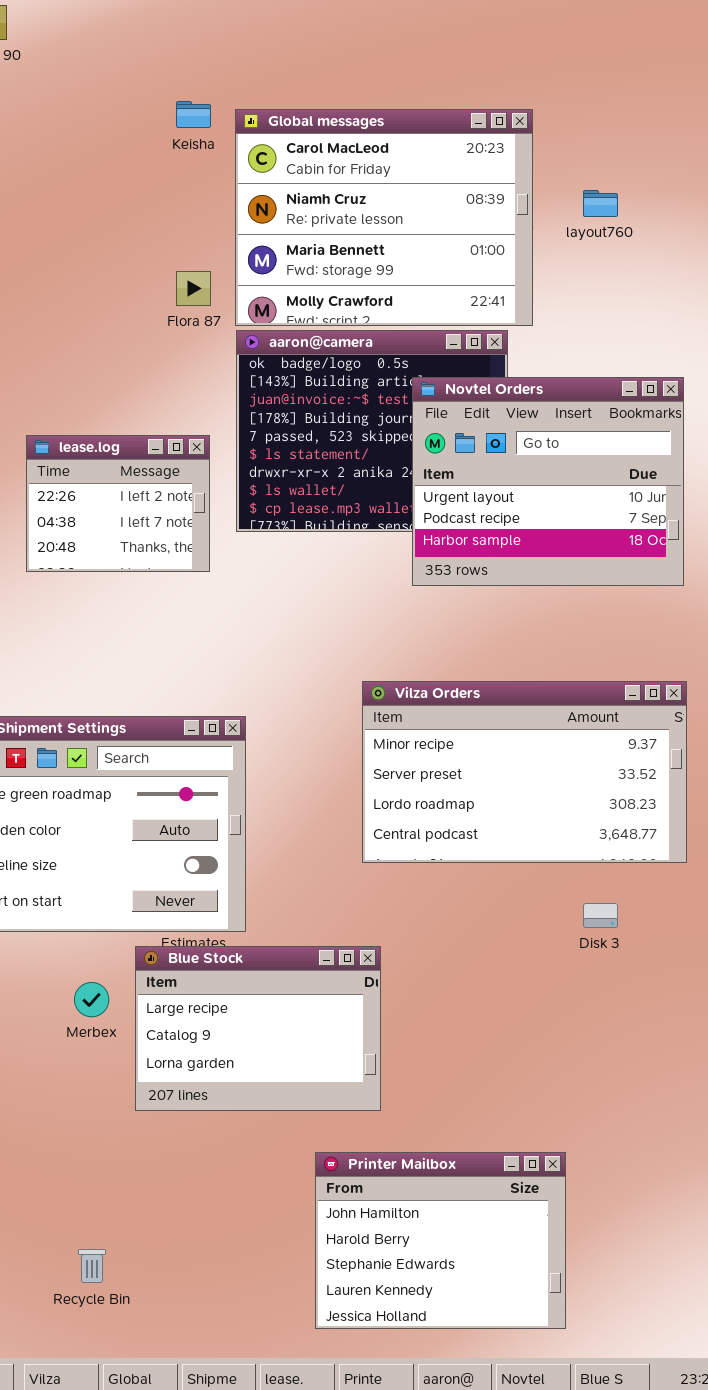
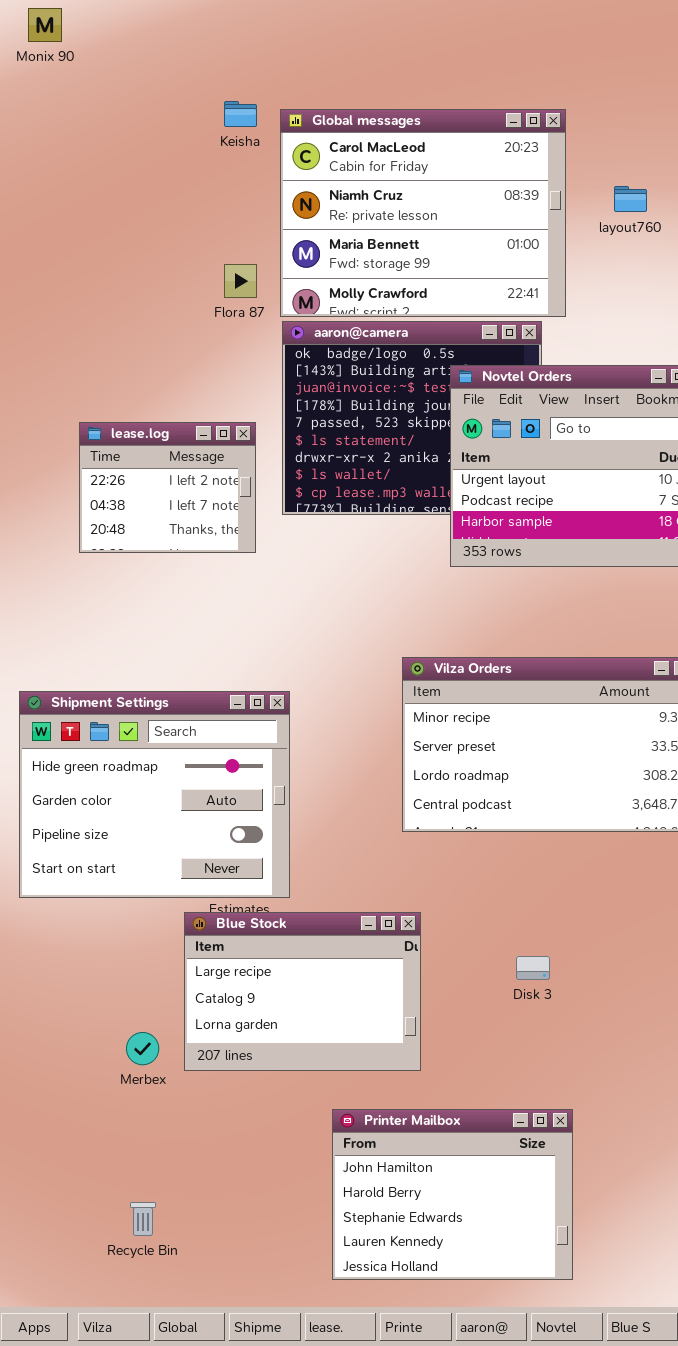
Disk 3: [583,903,618,928] -> [516,956,550,980], moved
Merbex: [74,982,109,1017] -> [126,1032,159,1065], moved
Printer Mailbox: [315,1152,566,1329] -> [332,1109,573,1280], moved

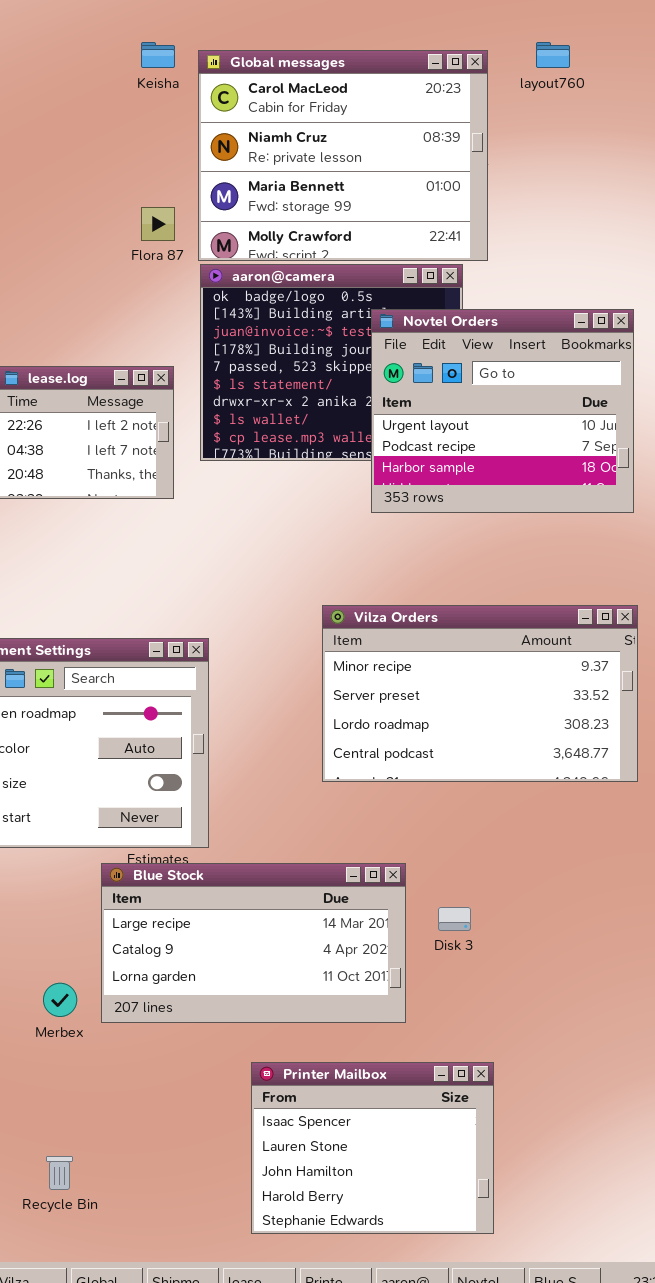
layout760: [614,186,647,212] -> [536,42,570,68], moved
Blue Stock: [184,912,421,1071] -> [101,863,406,1023], resized
Printer Mailbox: [332,1109,573,1280] -> [251,1062,494,1234], scrolled up 2 rows

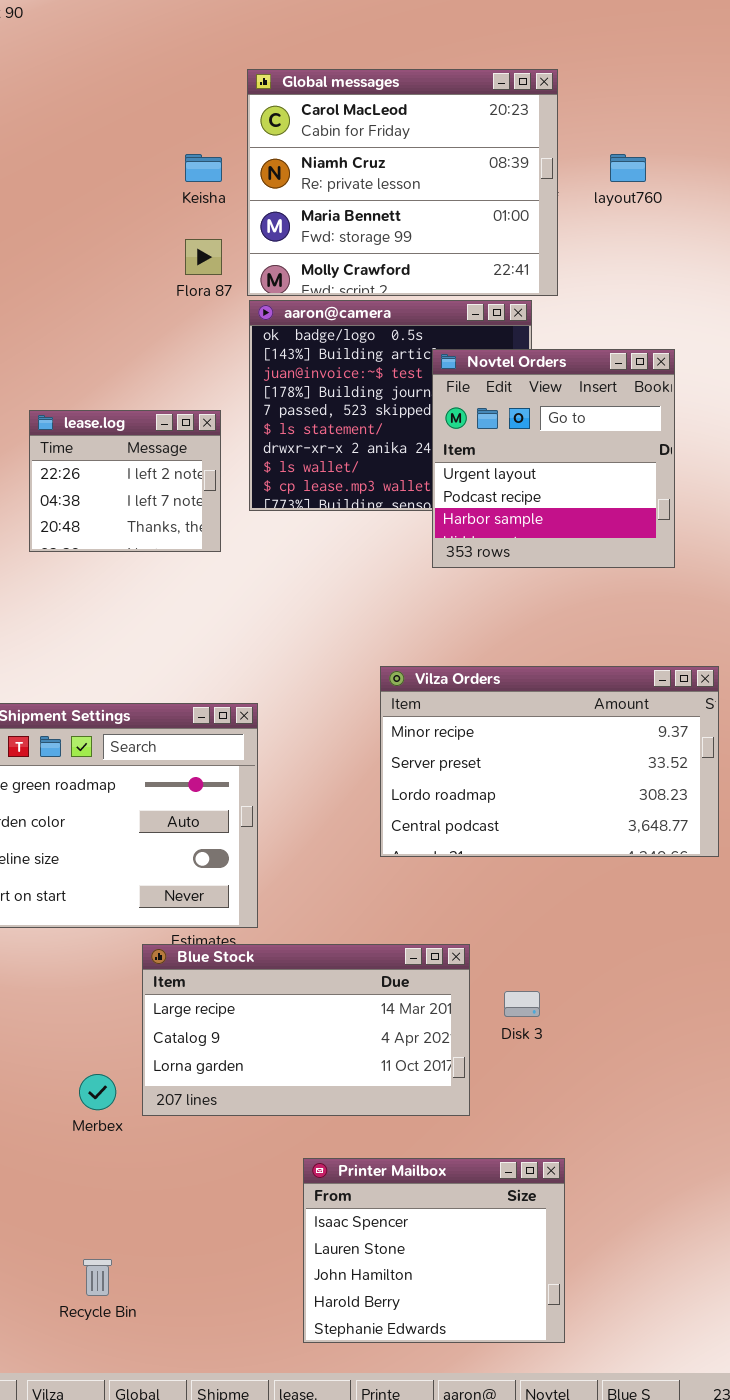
Keisha: [141,42,175,68] -> [185,154,222,182], moved
layout760: [536,42,570,68] -> [610,154,646,182], moved
Novtel Orders: [371,309,634,513] -> [432,349,675,568], resized

